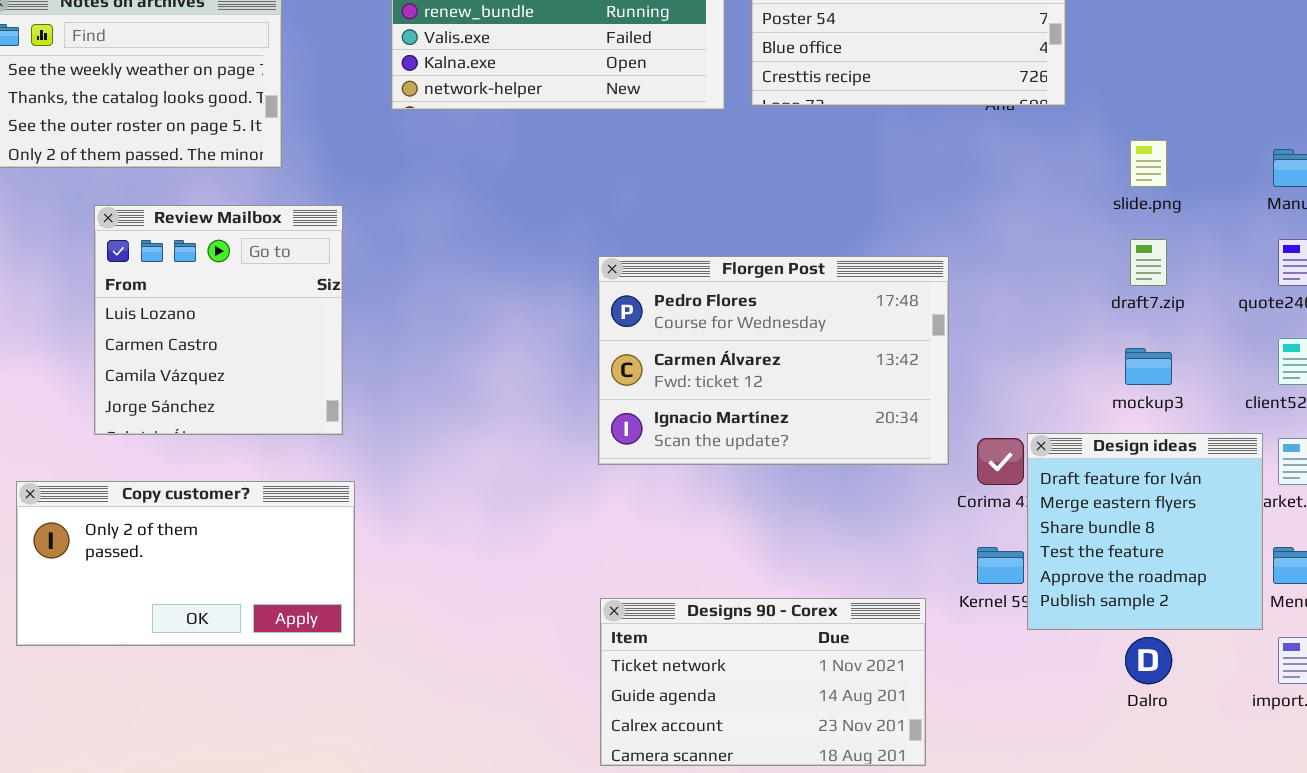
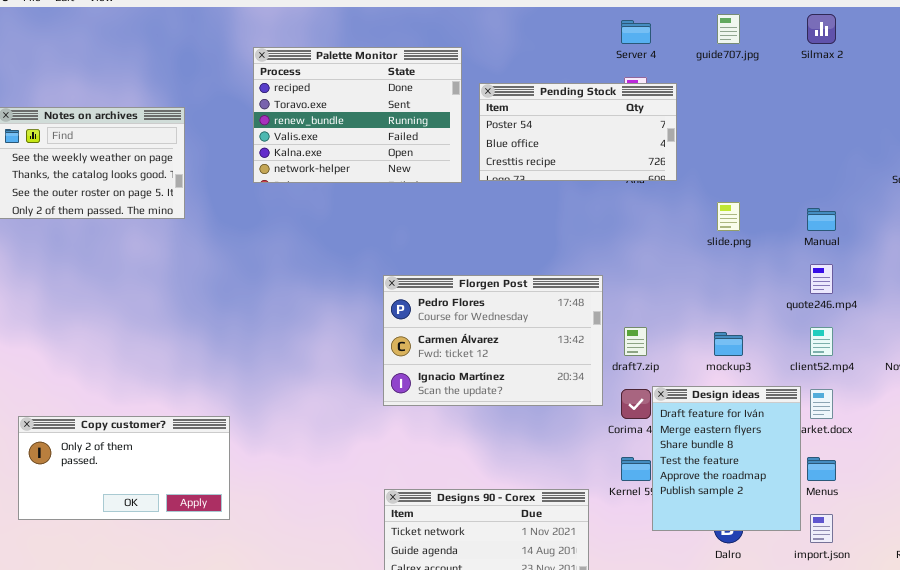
Review Mailbox: [94,205,343,435] -> none, closed
draft7.zip: [1130,239,1167,286] -> [624,327,647,356], moved
Design ideas: [1027,433,1263,630] -> [652,386,801,531], resized

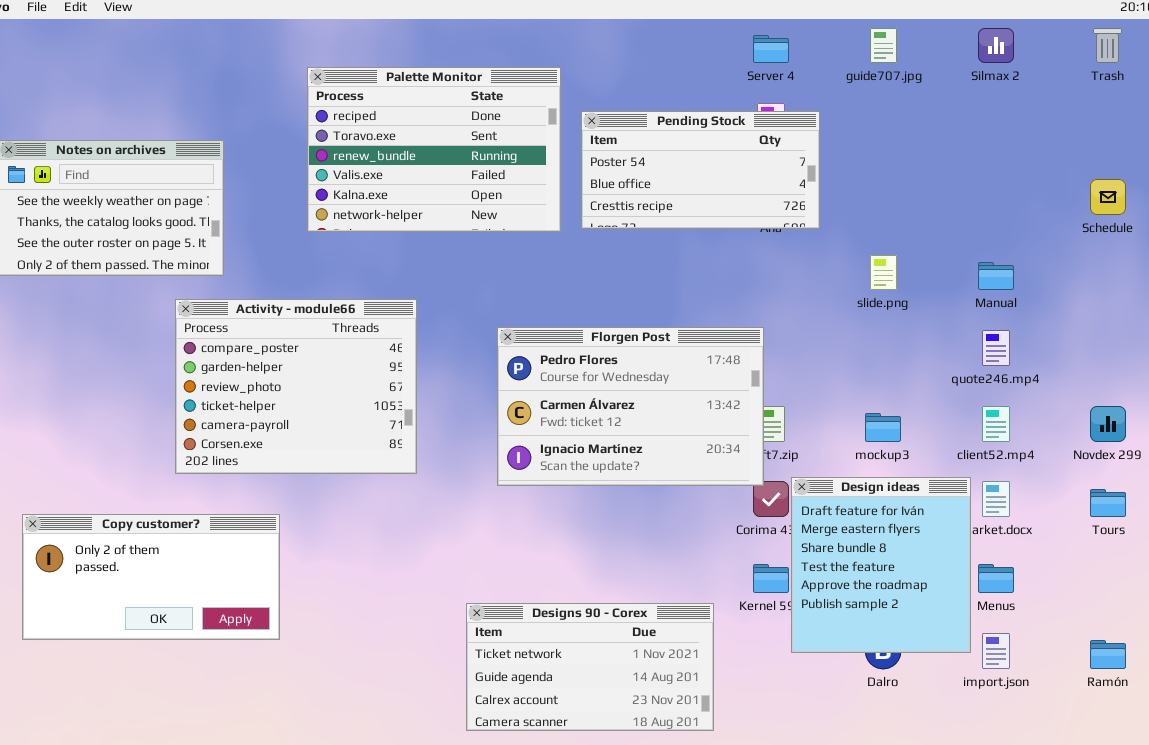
Activity - module66: none -> [175,299,417,474], opened
Florgen Post: [383,275,603,406] -> [497,327,764,486], moved

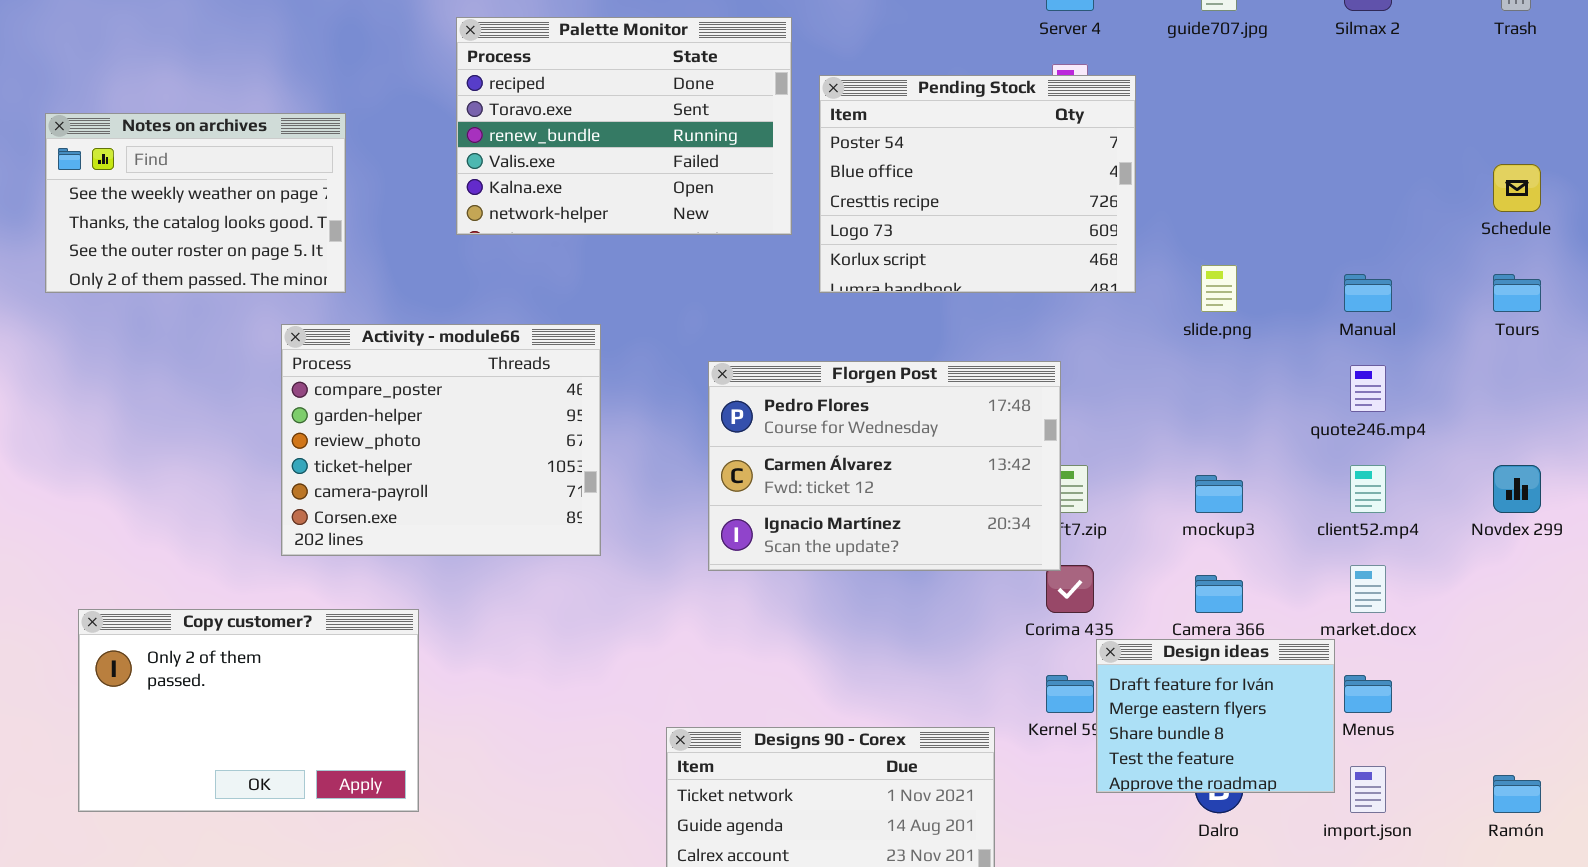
Pending Stock: [581,111,820,229] -> [819,75,1136,293], resized
Design ideas: [791,477,971,653] -> [1096,639,1335,793], resized
Tours: [1090,489,1126,517] -> [1493,274,1541,312], moved
Copy customer?: [22,514,280,640] -> [78,609,419,812], resized

